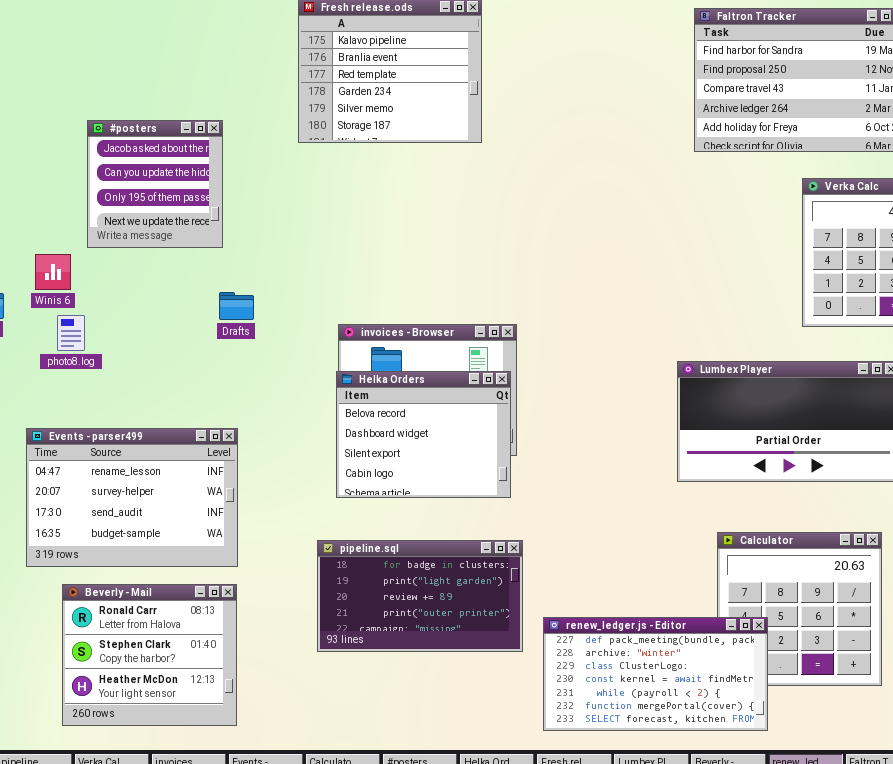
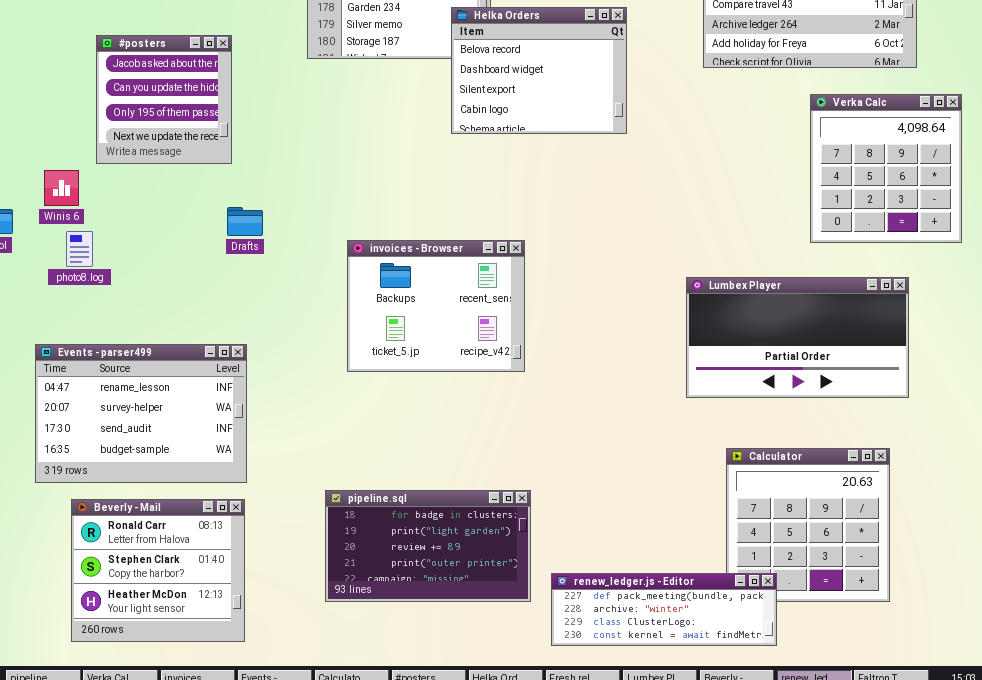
Helka Orders: [336,371,511,498] -> [451,7,627,134], moved
pipeline.sql: [317,540,523,652] -> [325,490,531,602], moved
renew_ledger.js - Editor: [543,617,768,731] -> [551,573,777,646], resized

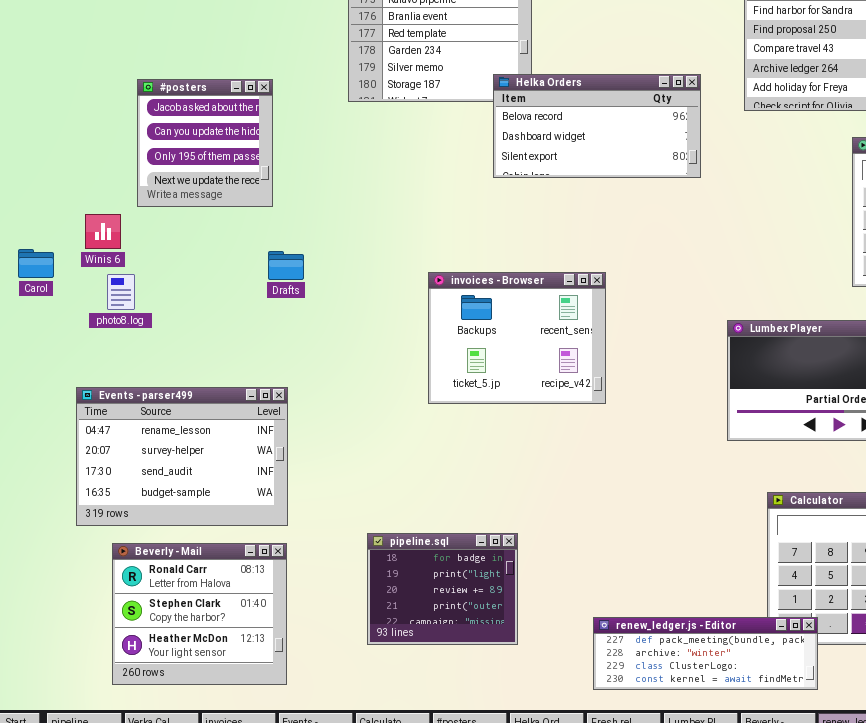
Helka Orders: [451,7,627,134] -> [493,74,701,178], resized
invoices - Browser: [347,240,525,372] -> [428,272,606,404], moved
pipeline.sql: [325,490,531,602] -> [367,533,518,645], resized

